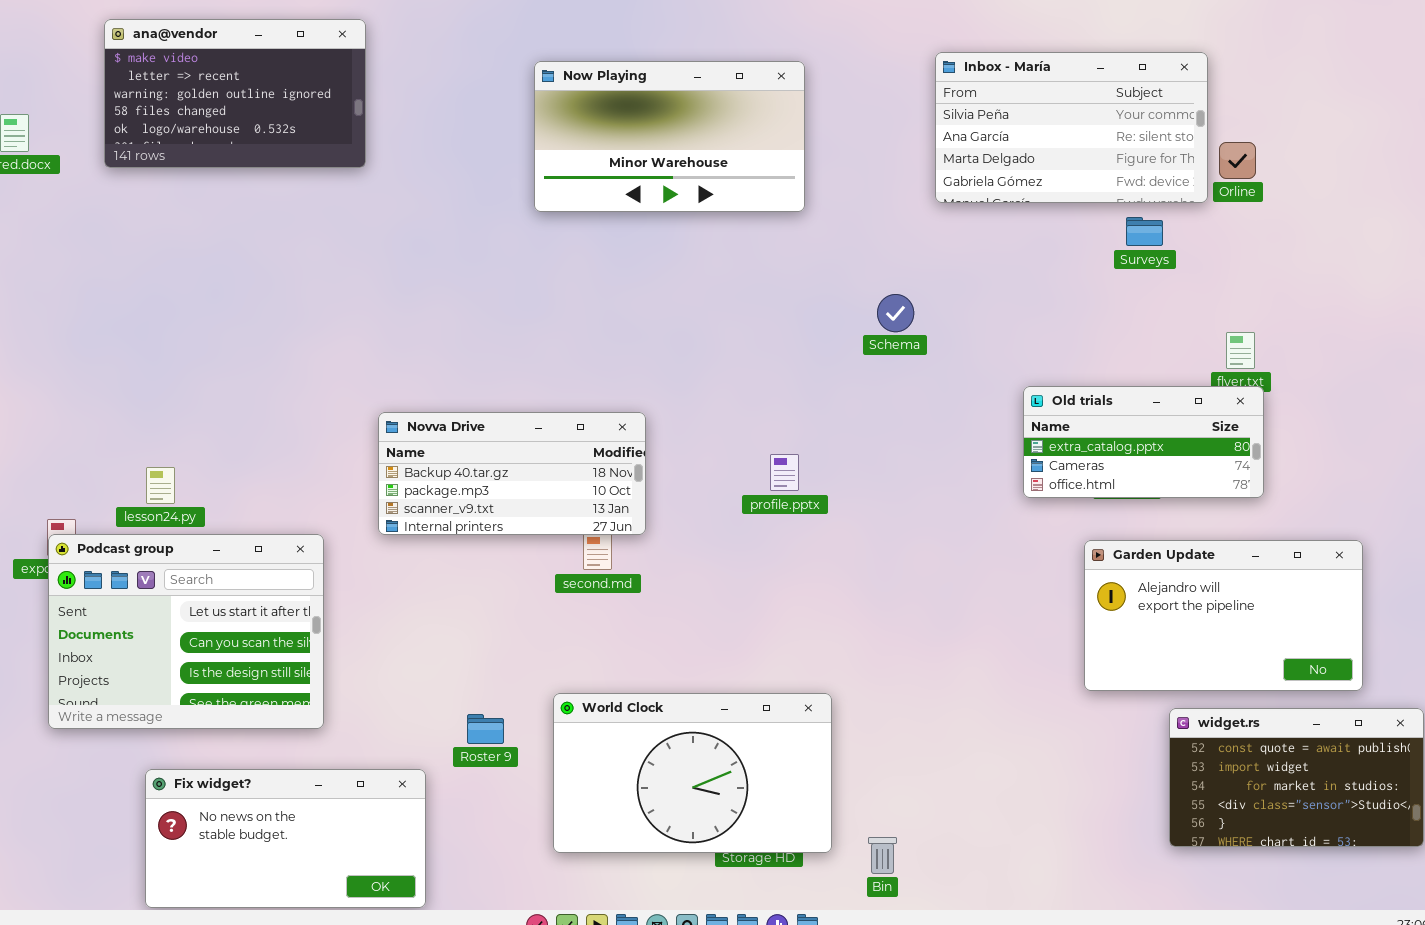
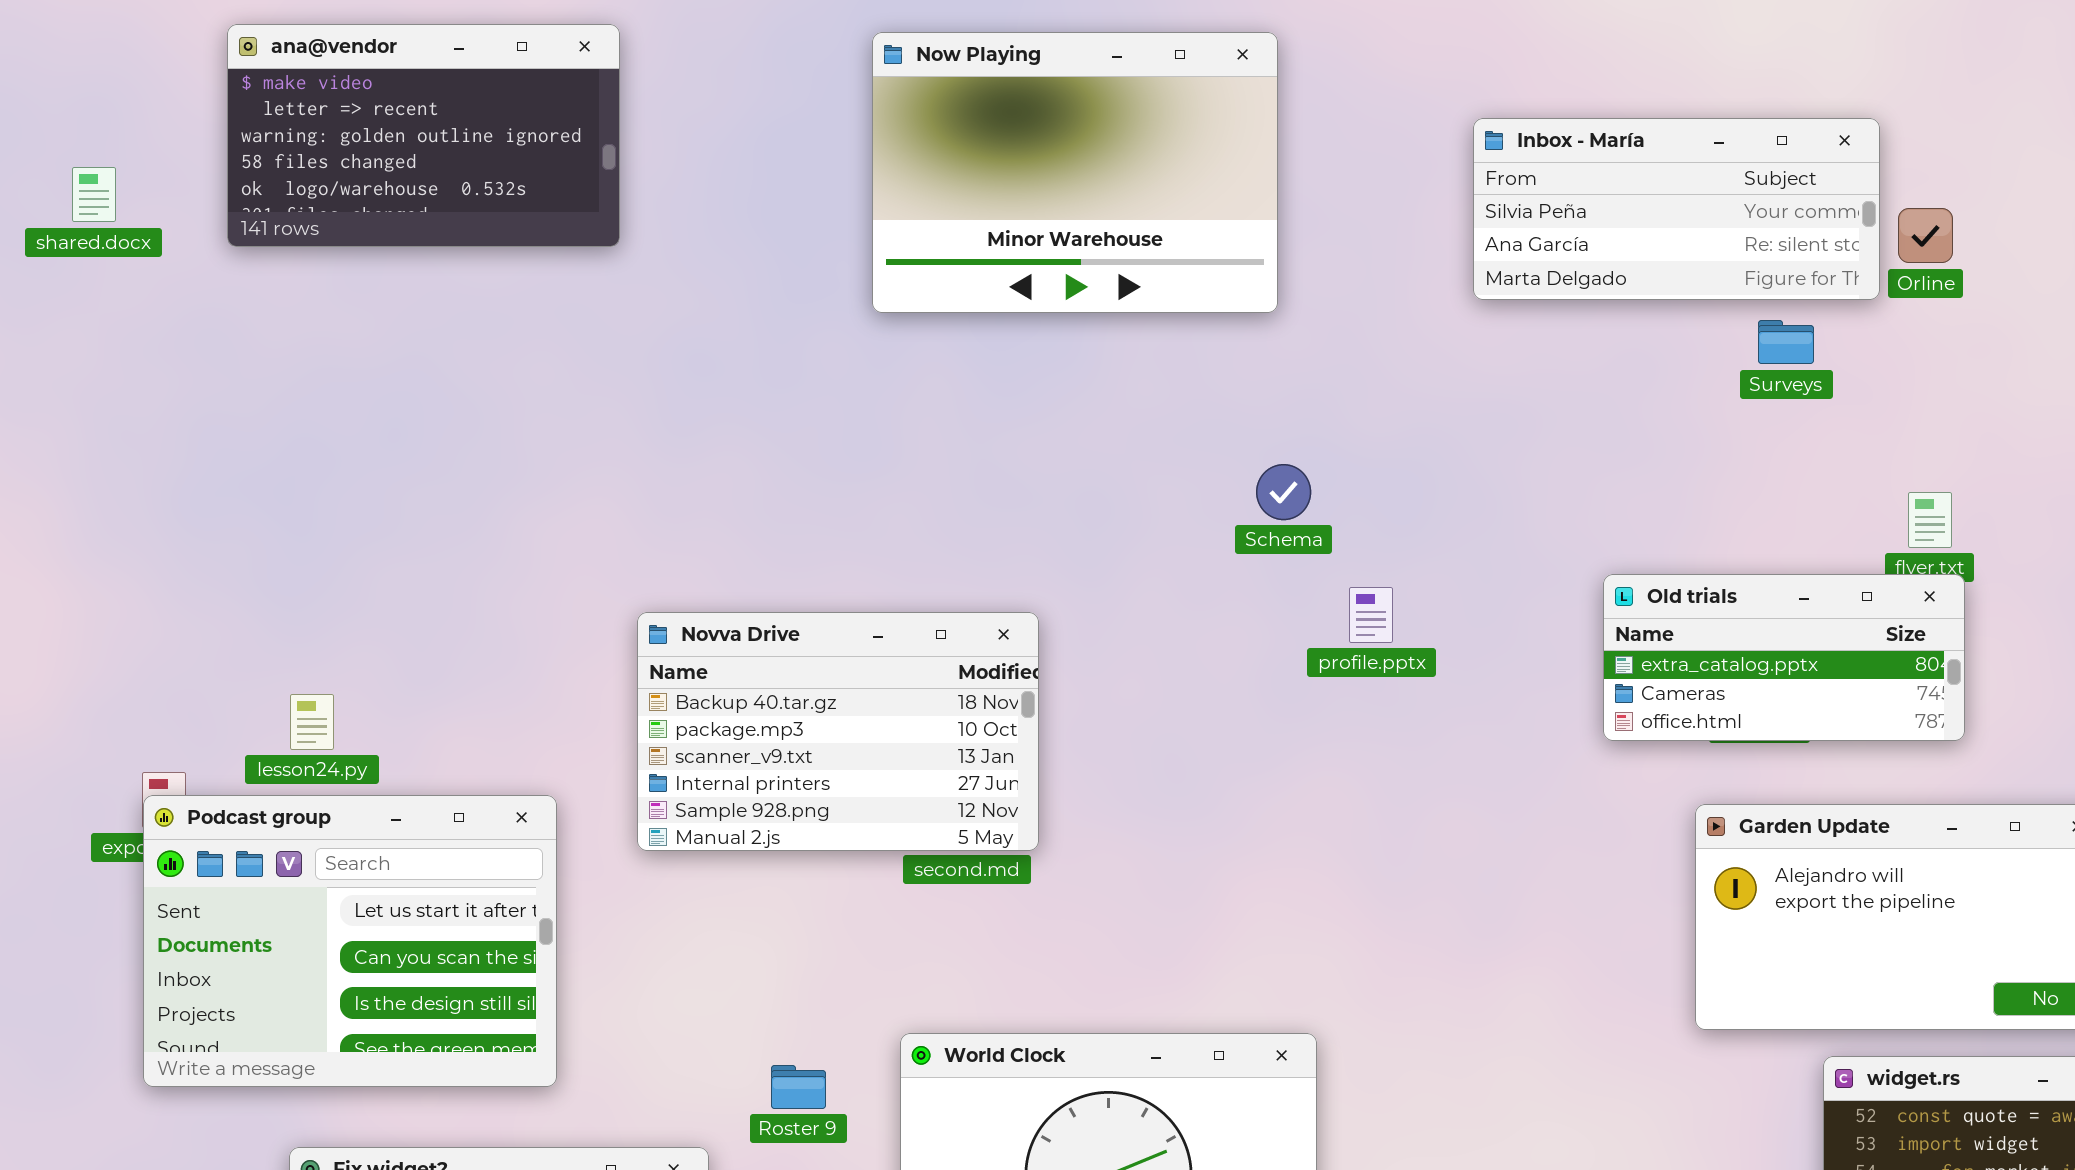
Inbox - María: [935,52,1208,203] -> [1473,118,1880,300], resized
Now Playing: [534,61,805,212] -> [872,32,1278,313], resized
Schema: [877,294,914,332] -> [1256,464,1311,520], moved
Novva Drive: [378,412,646,535] -> [637,612,1039,851], resized
profile.pptx: [770,454,799,491] -> [1349,587,1393,643], moved

